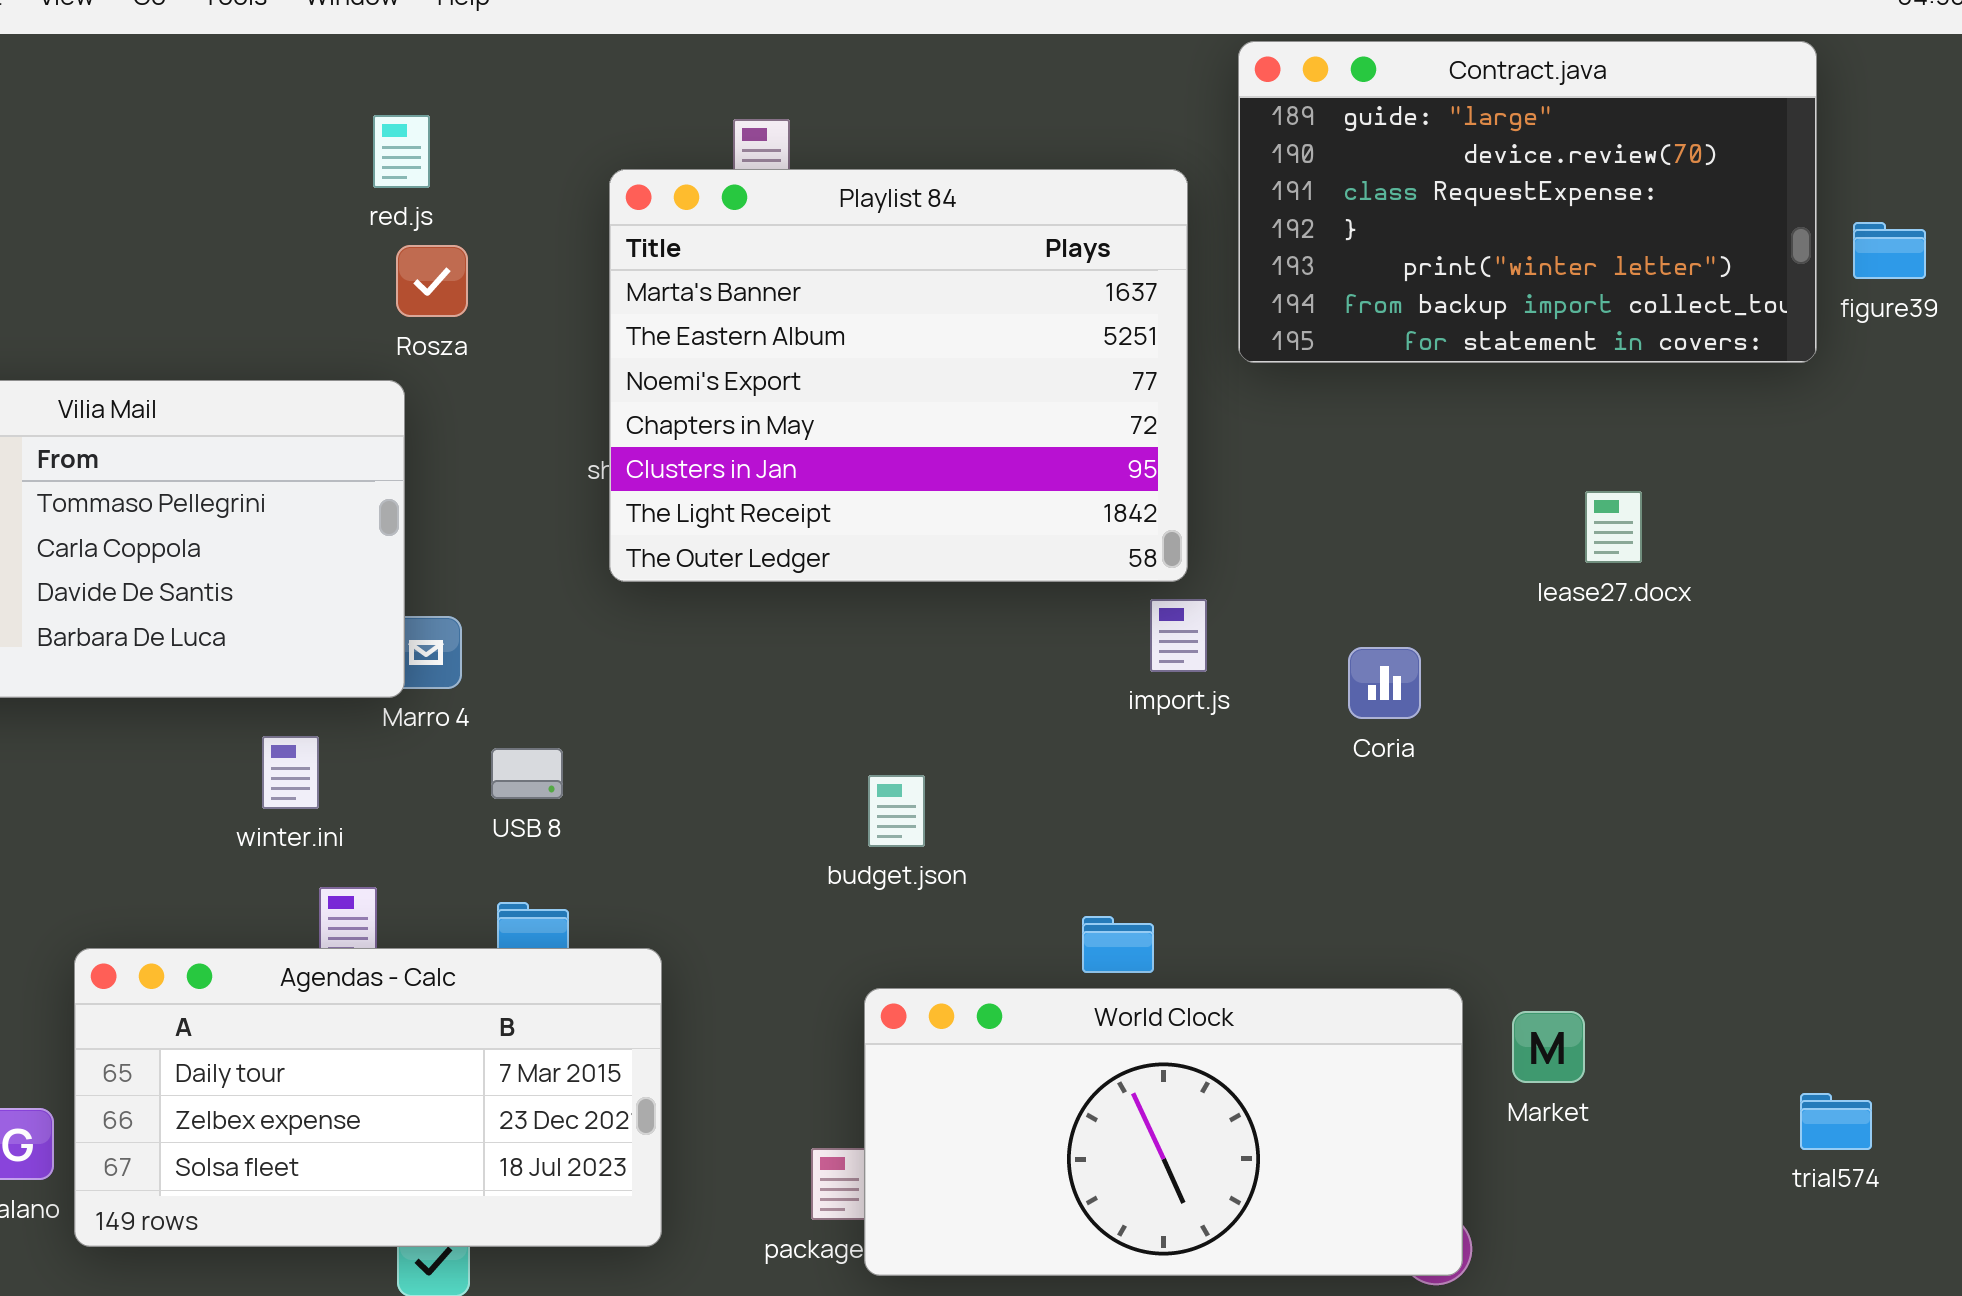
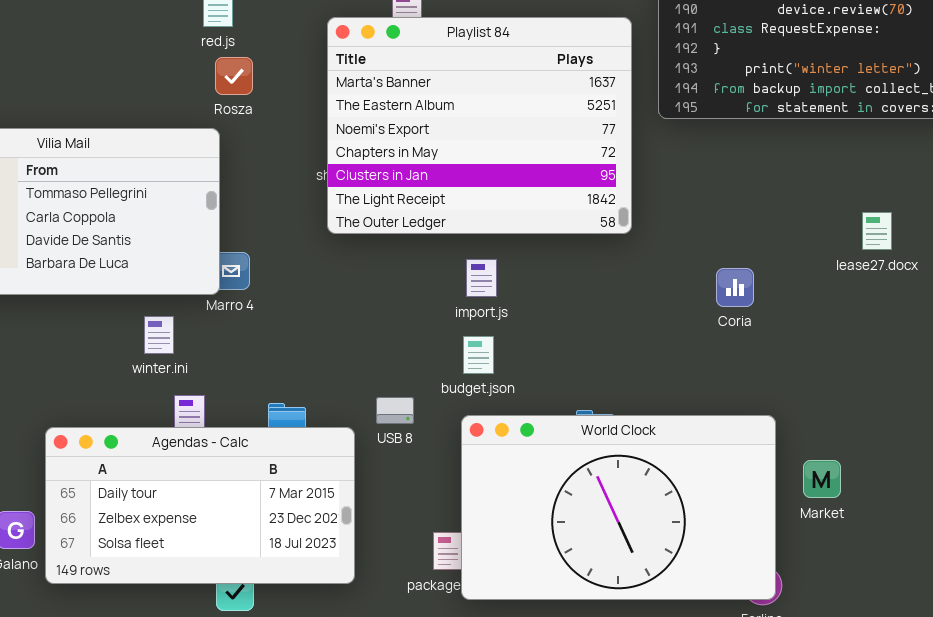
lease27.docx: [1585,491,1642,563] -> [862,212,892,250], moved
import.js: [1150,599,1207,672] -> [466,259,497,297], moved
USB 8: [491,748,563,799] -> [376,397,414,424], moved
World Clock: [864,988,1463,1276] -> [461,415,776,600], resized

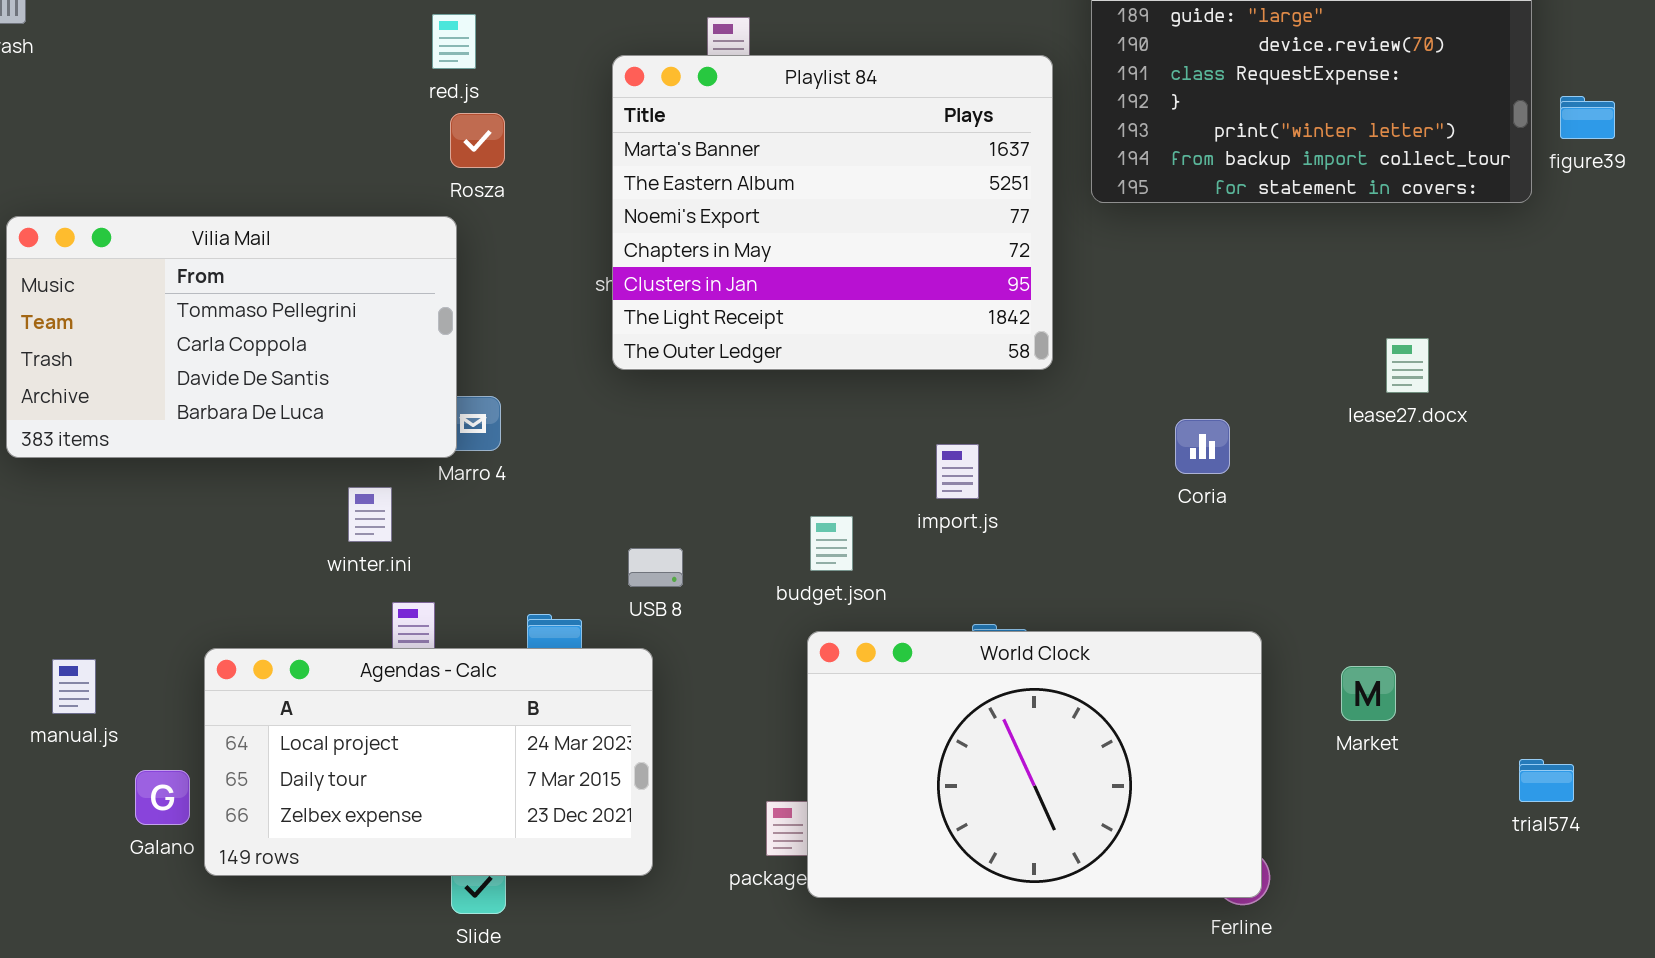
import.js: [466,259,497,297] -> [936,444,979,499], moved
USB 8: [376,397,414,424] -> [628,548,683,587], moved
Agendas - Calc: [45,427,355,584] -> [204,648,653,876], scrolled up 1 row
Market: [803,460,841,498] -> [1341,666,1396,721], moved

